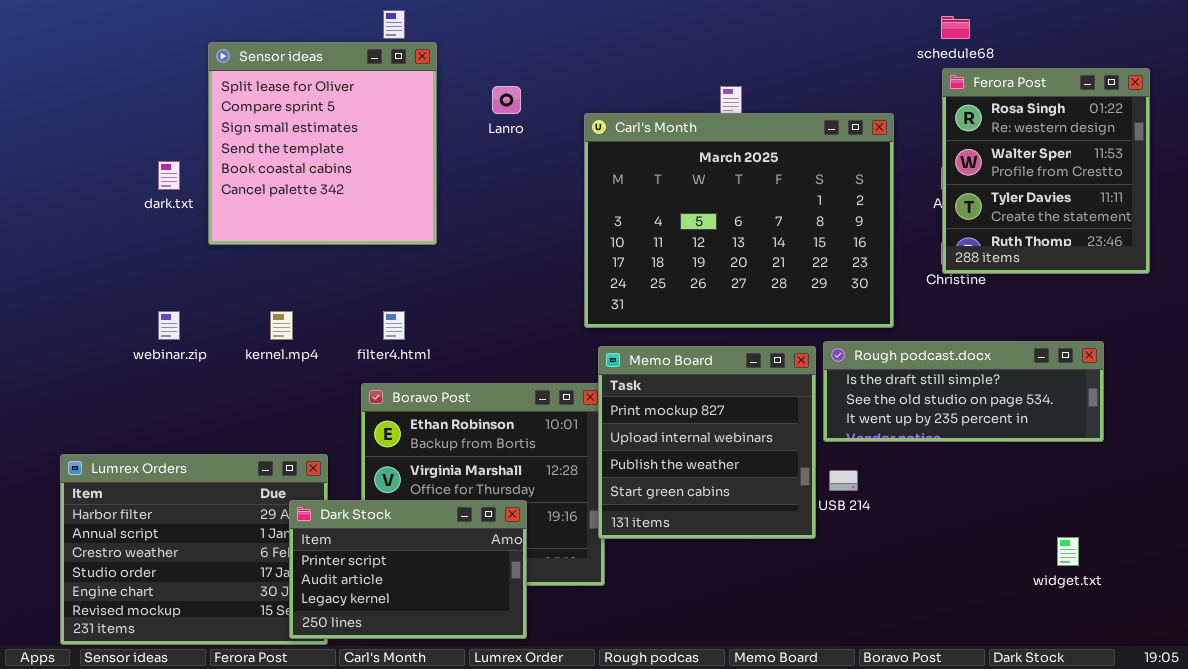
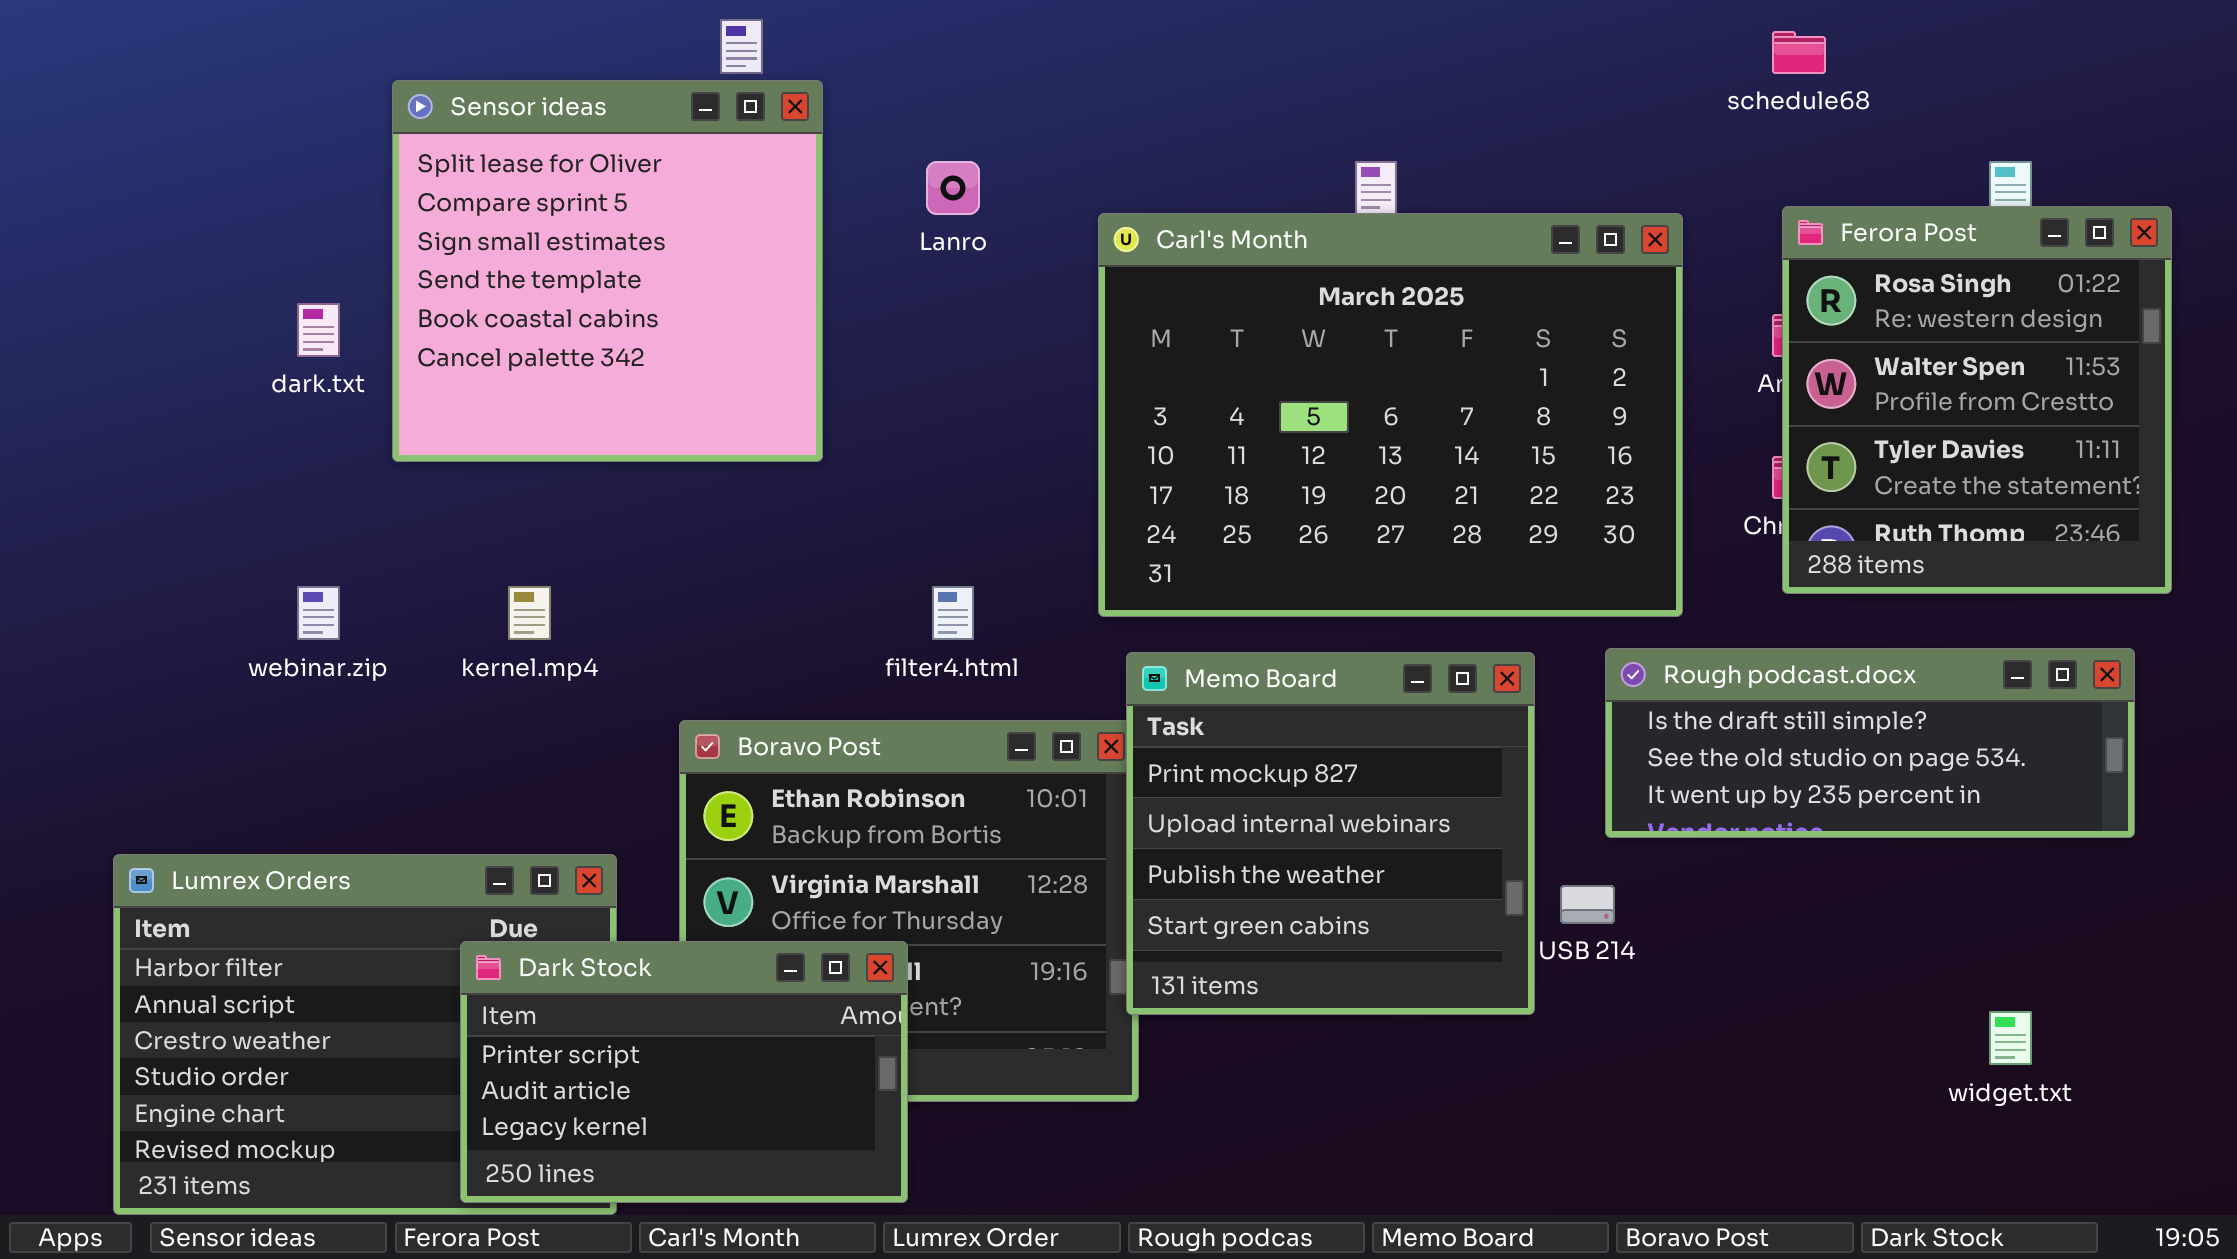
Ferora Post: [942,68,1150,274] -> [1782,206,2172,594], moved
filter4.html: [383,311,405,340] -> [932,586,974,640], moved
Rough podcast.docx: [823,341,1104,442] -> [1605,648,2135,838], moved
Dark Stock: [289,500,527,639] -> [460,941,908,1203], moved

